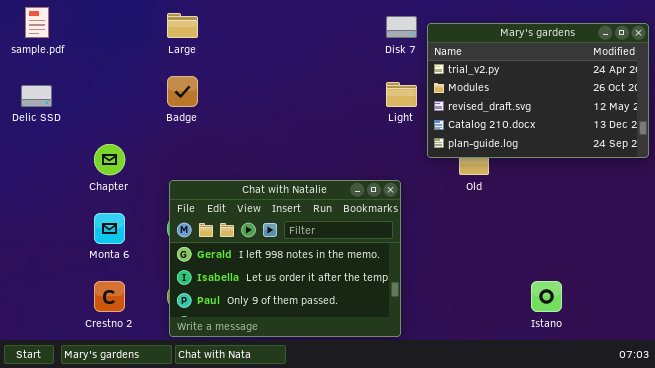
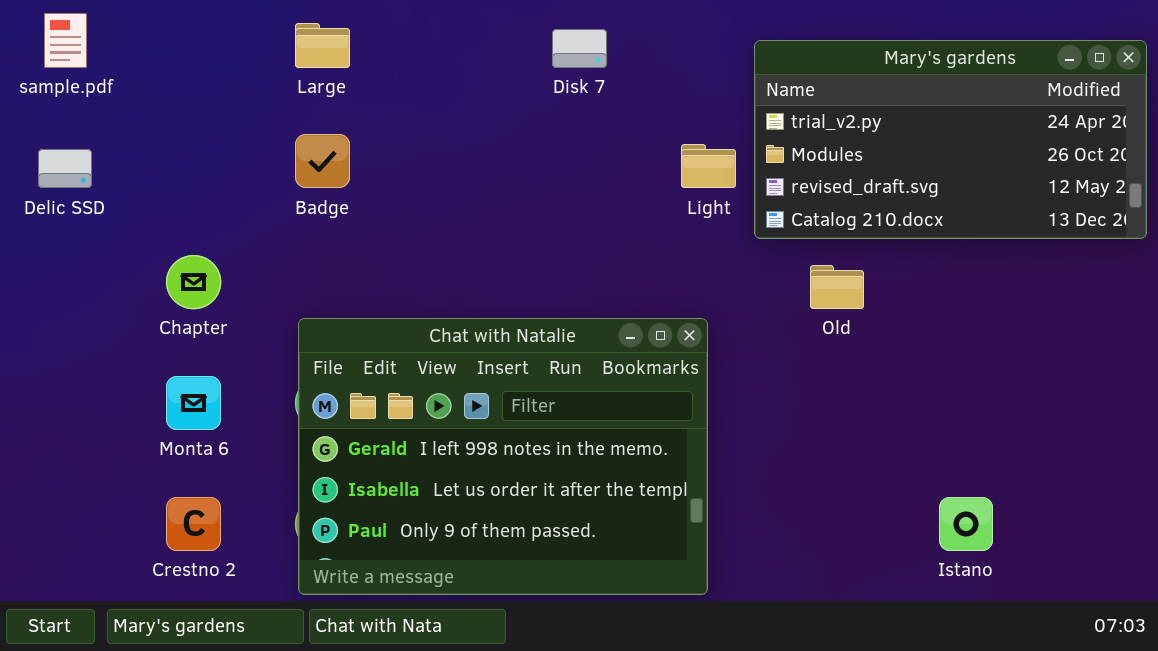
Disk 7: [386,16,417,38] -> [552,29,607,68], moved
Mary's gardens: [427,23,649,158] -> [754,40,1147,239], resized

